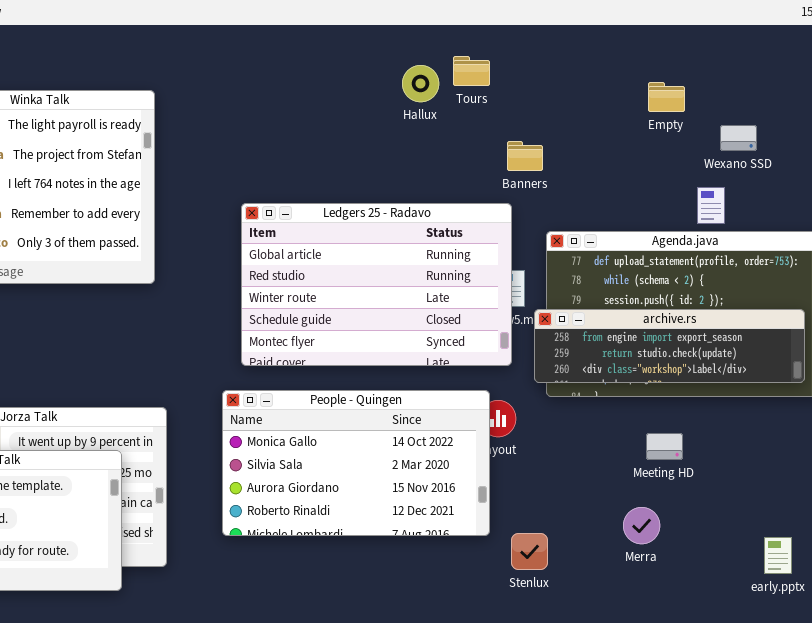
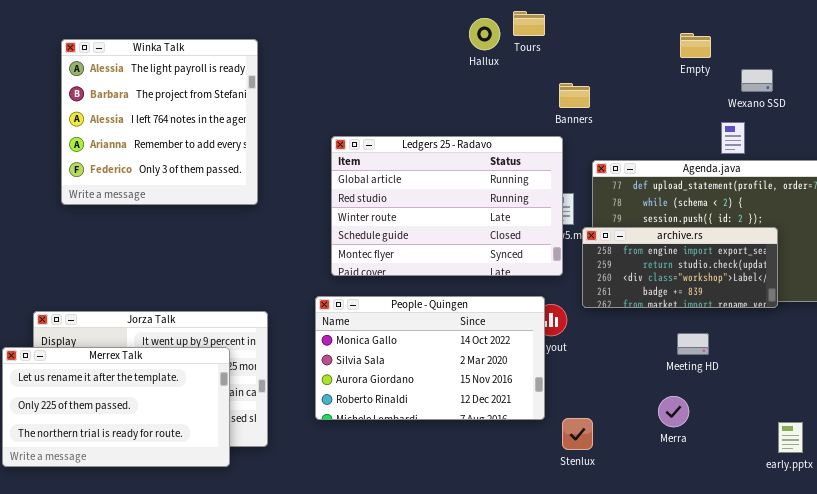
archive.rs: [534,309,805,383] -> [582,227,778,308], resized

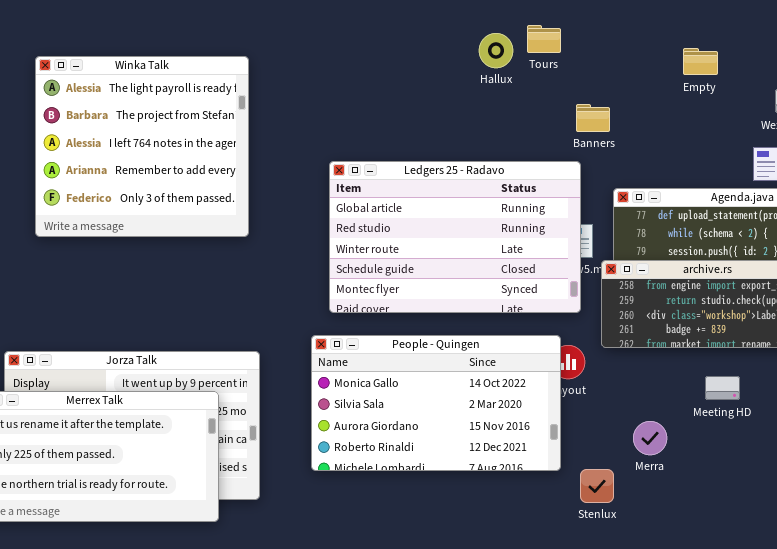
Empty: [680,33,711,58] -> [683,48,718,75], moved
Merra: [658,396,689,427] -> [633,421,667,455], moved

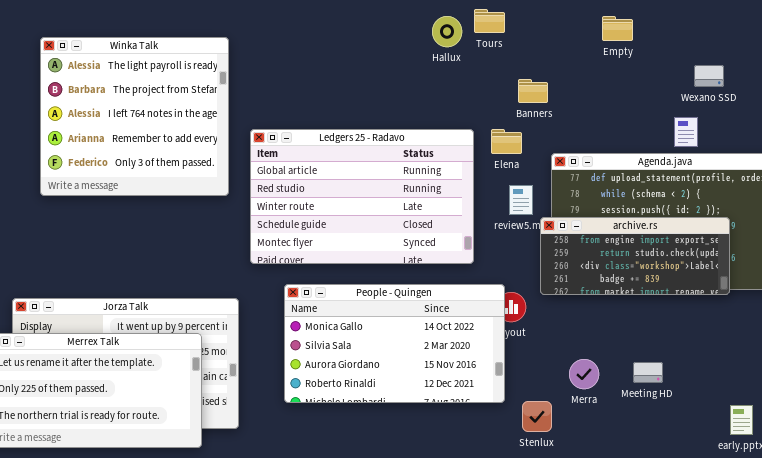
Empty: [683,48,718,75] -> [602,16,633,41], moved
Ledgers 25 - Radavo: [329,161,581,313] -> [250,129,474,264], moved
Meeting HD: [705,376,740,400] -> [633,362,663,383], moved

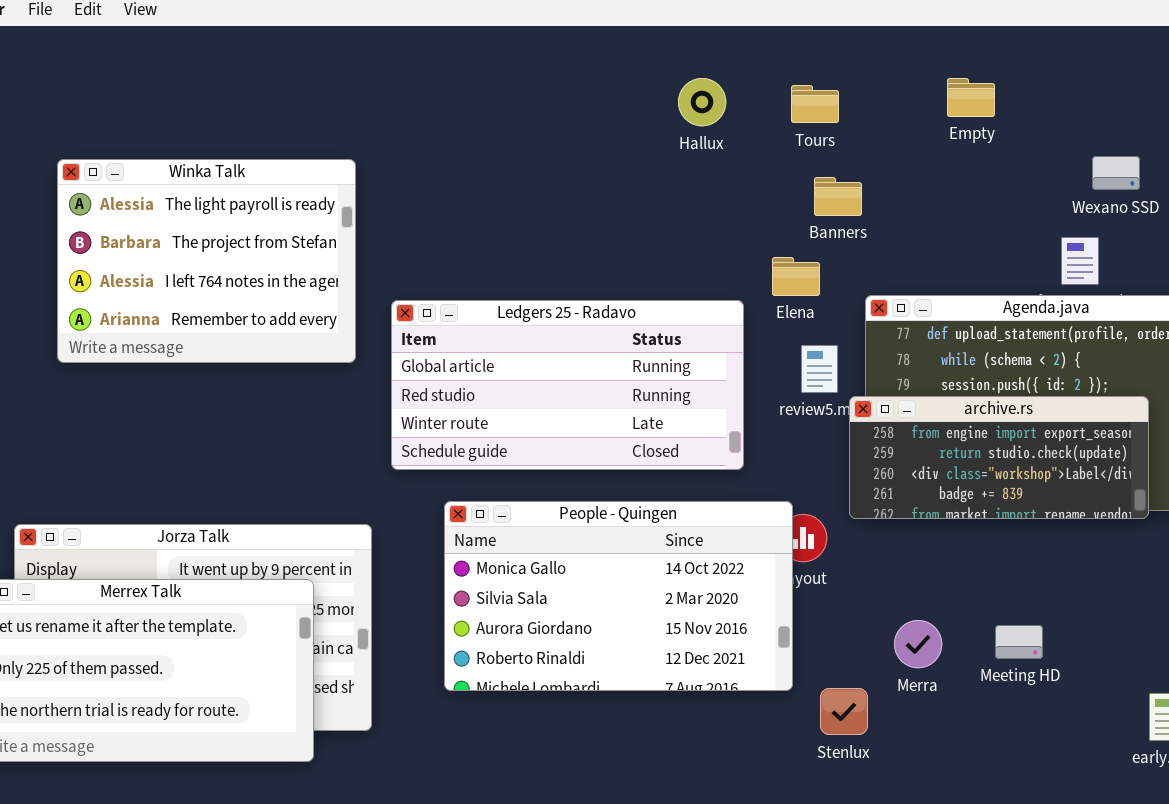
Tours: [474,9,505,33] -> [791,85,839,123], moved
Winka Talk: [40,37,229,196] -> [57,159,356,363], resized
Ledgers 25 - Radavo: [250,129,474,264] -> [391,300,744,470], resized

